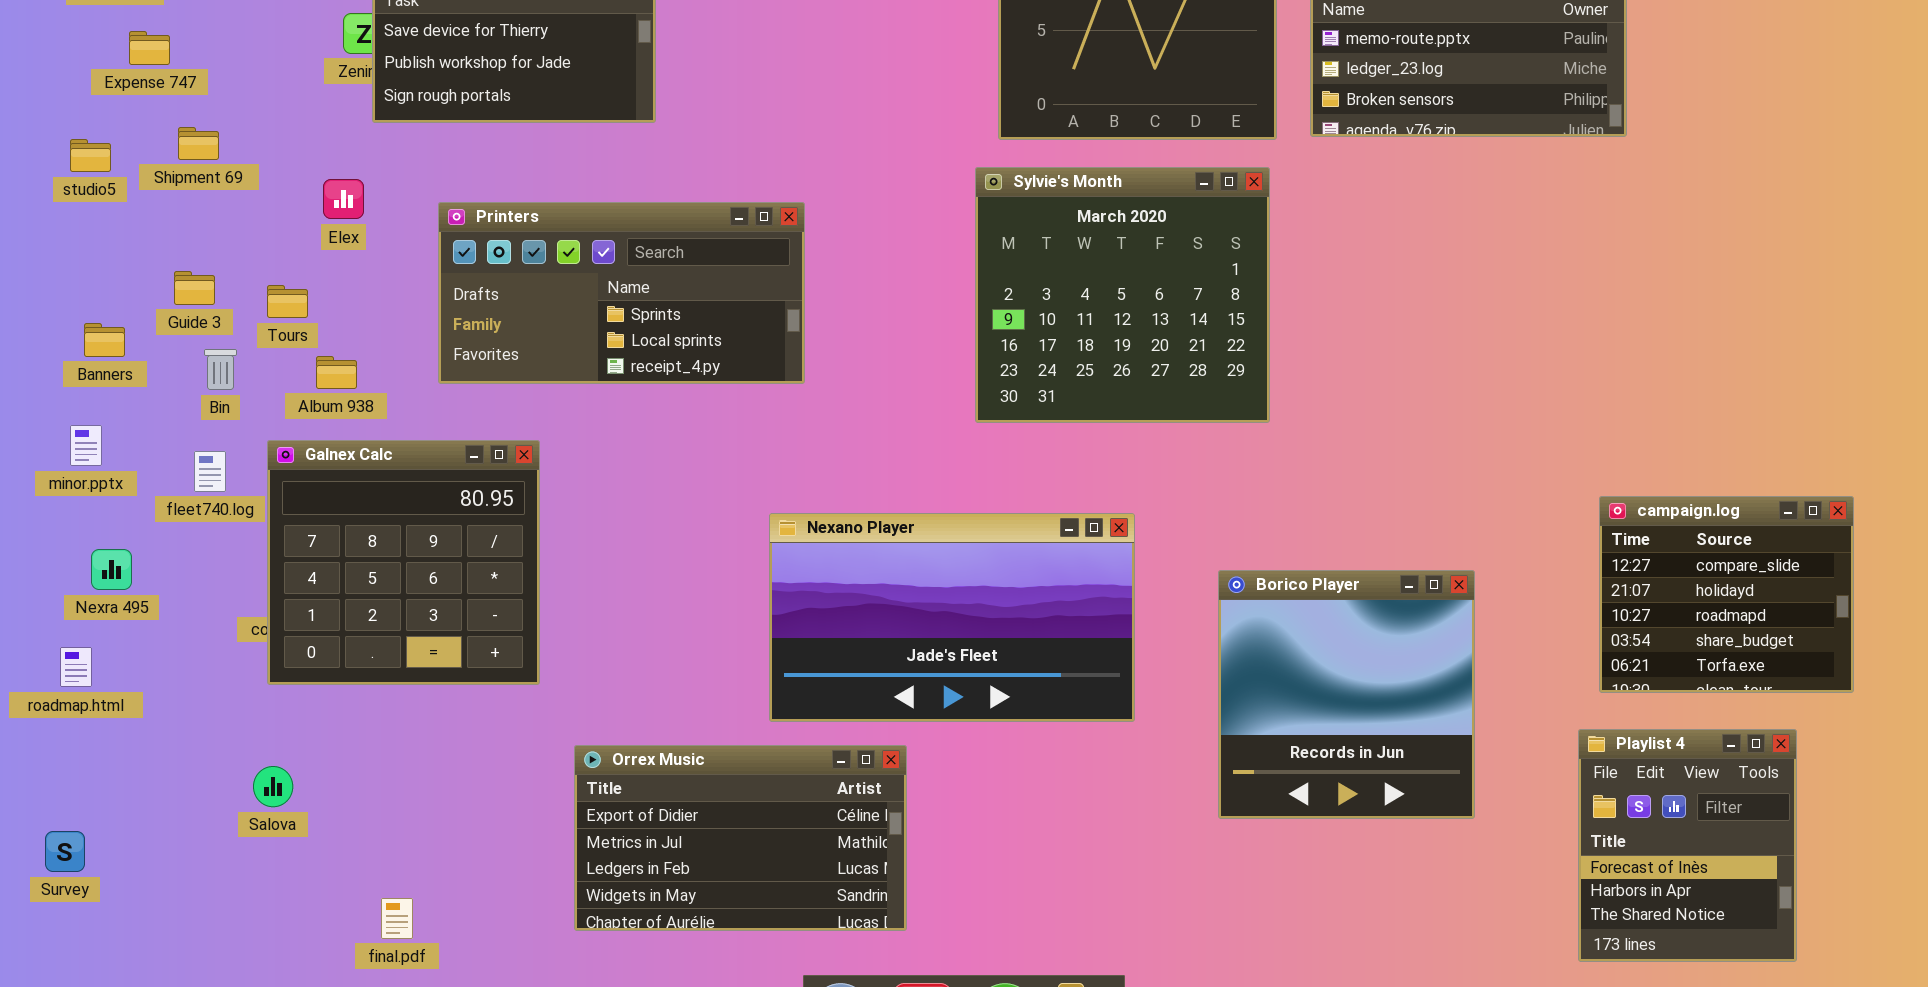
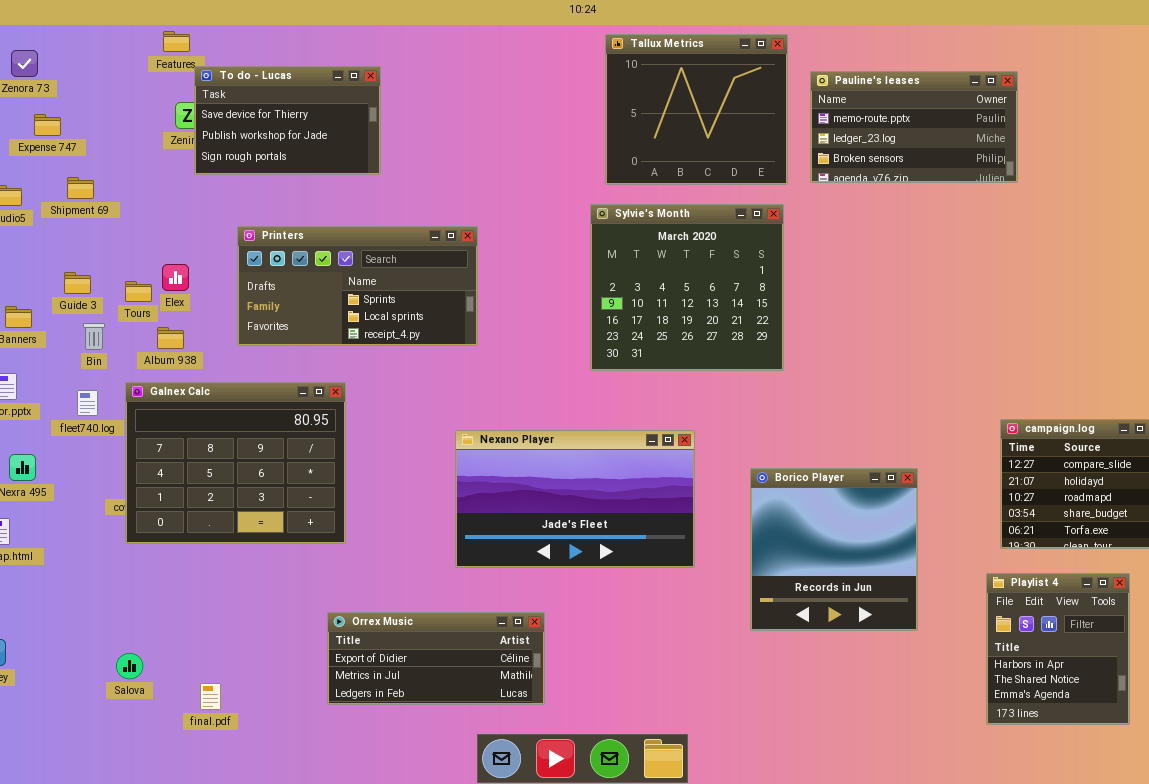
Elex: [323,179,364,219] -> [162,264,189,291], moved
Galnex Calc: [267,440,540,685] -> [125,382,346,544], resized
Playlist 4: [1578,729,1797,962] -> [986,573,1130,725], scrolled down 1 row
Orrex Music: [574,745,907,931] -> [327,612,545,705], resized
Salova: [253,766,293,807] -> [116,653,143,679], moved

